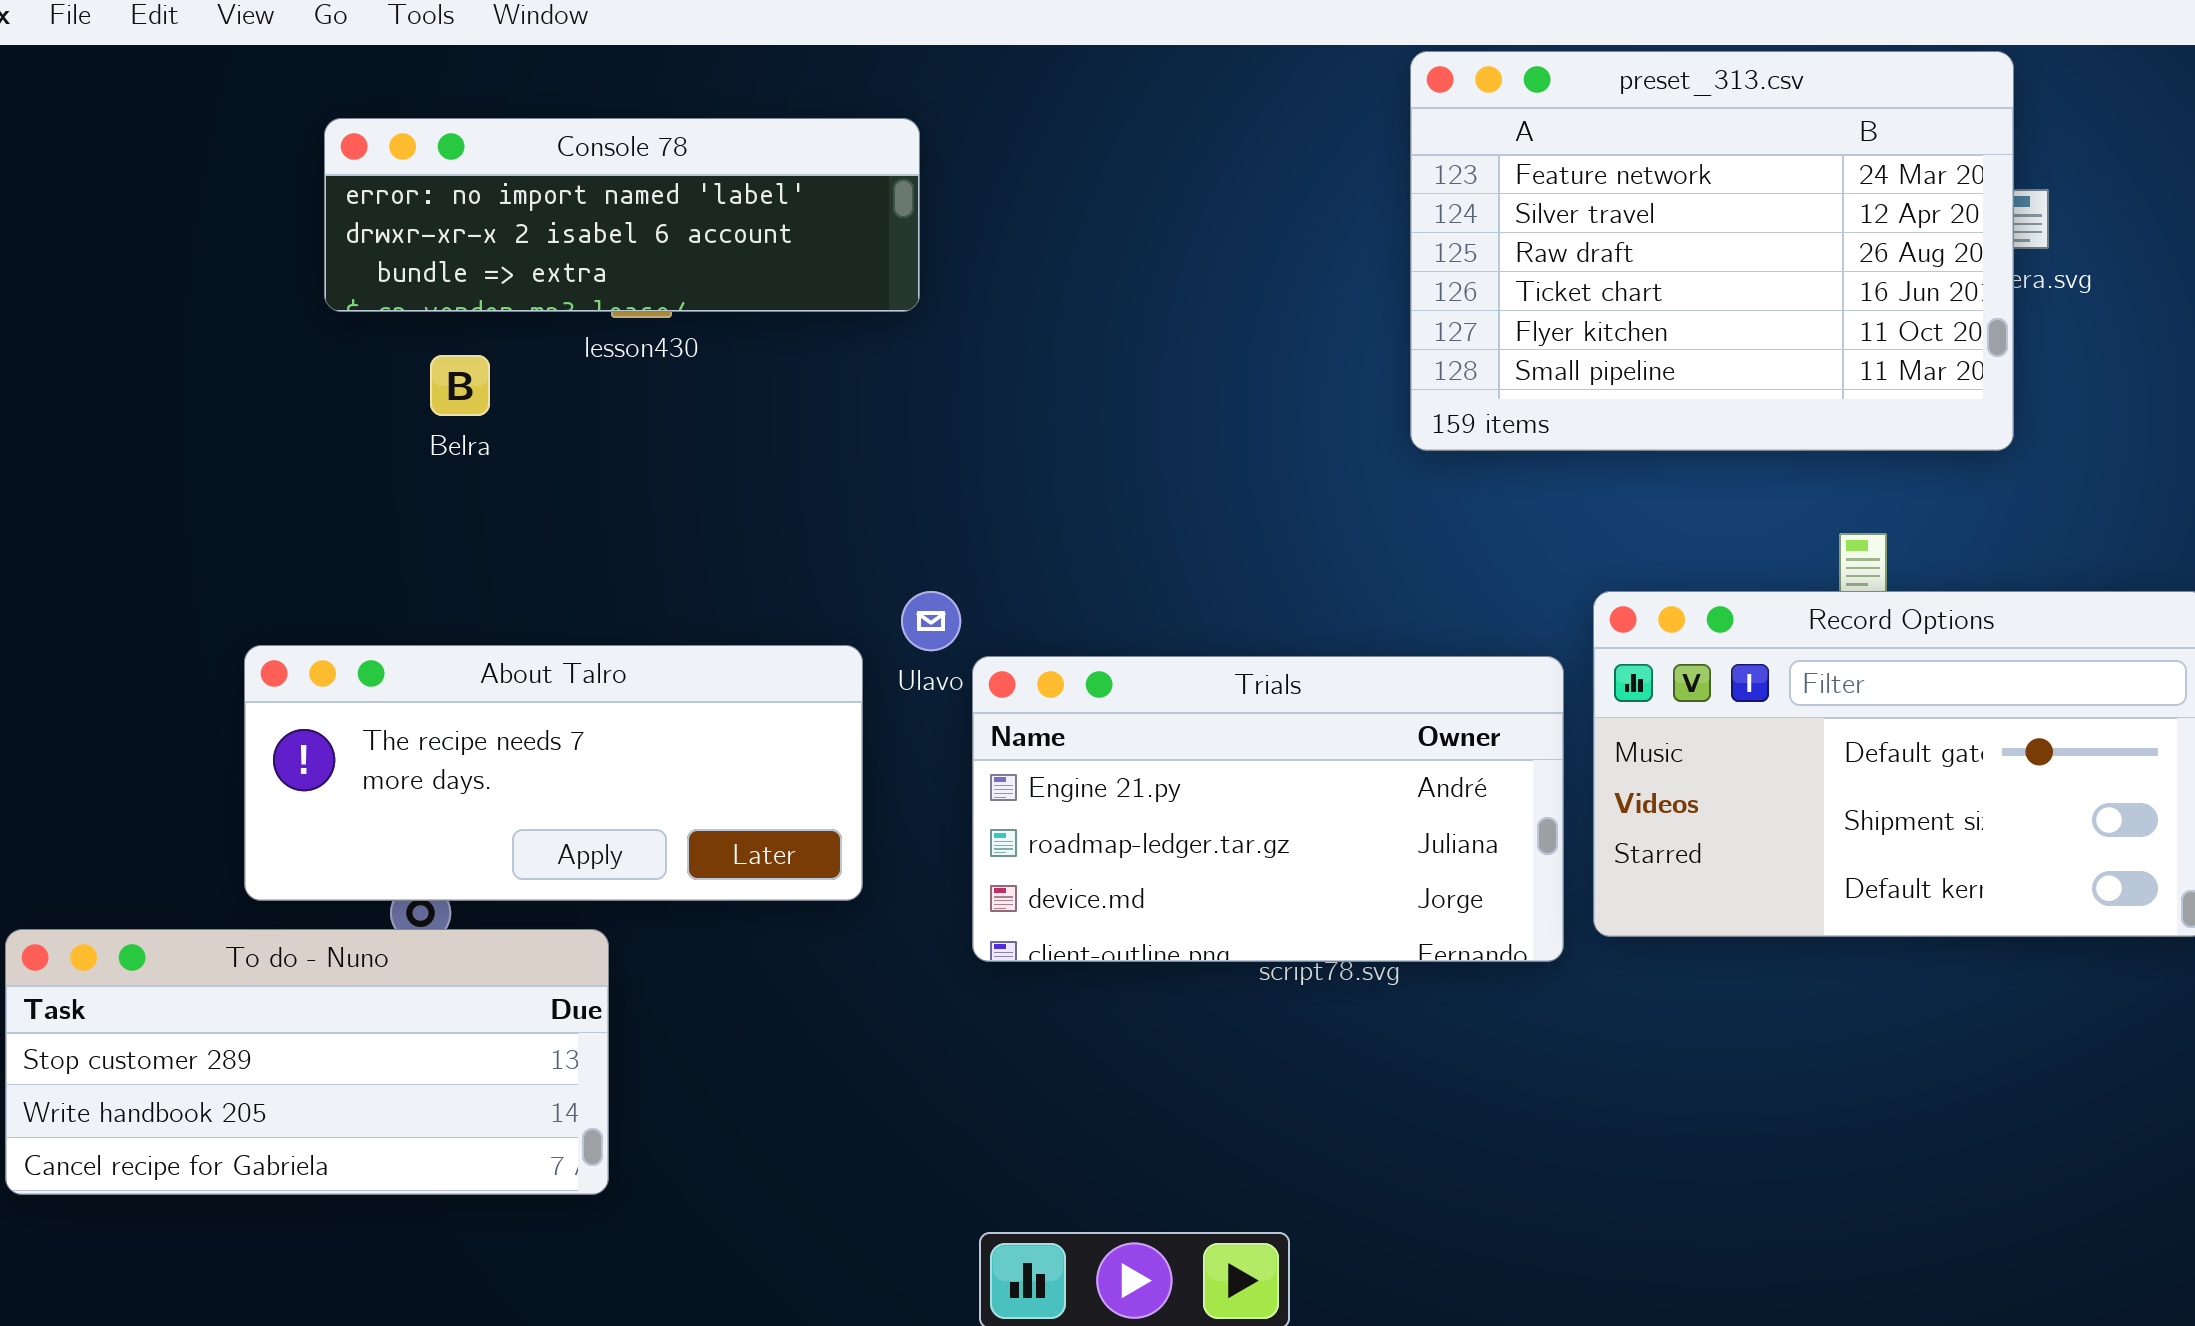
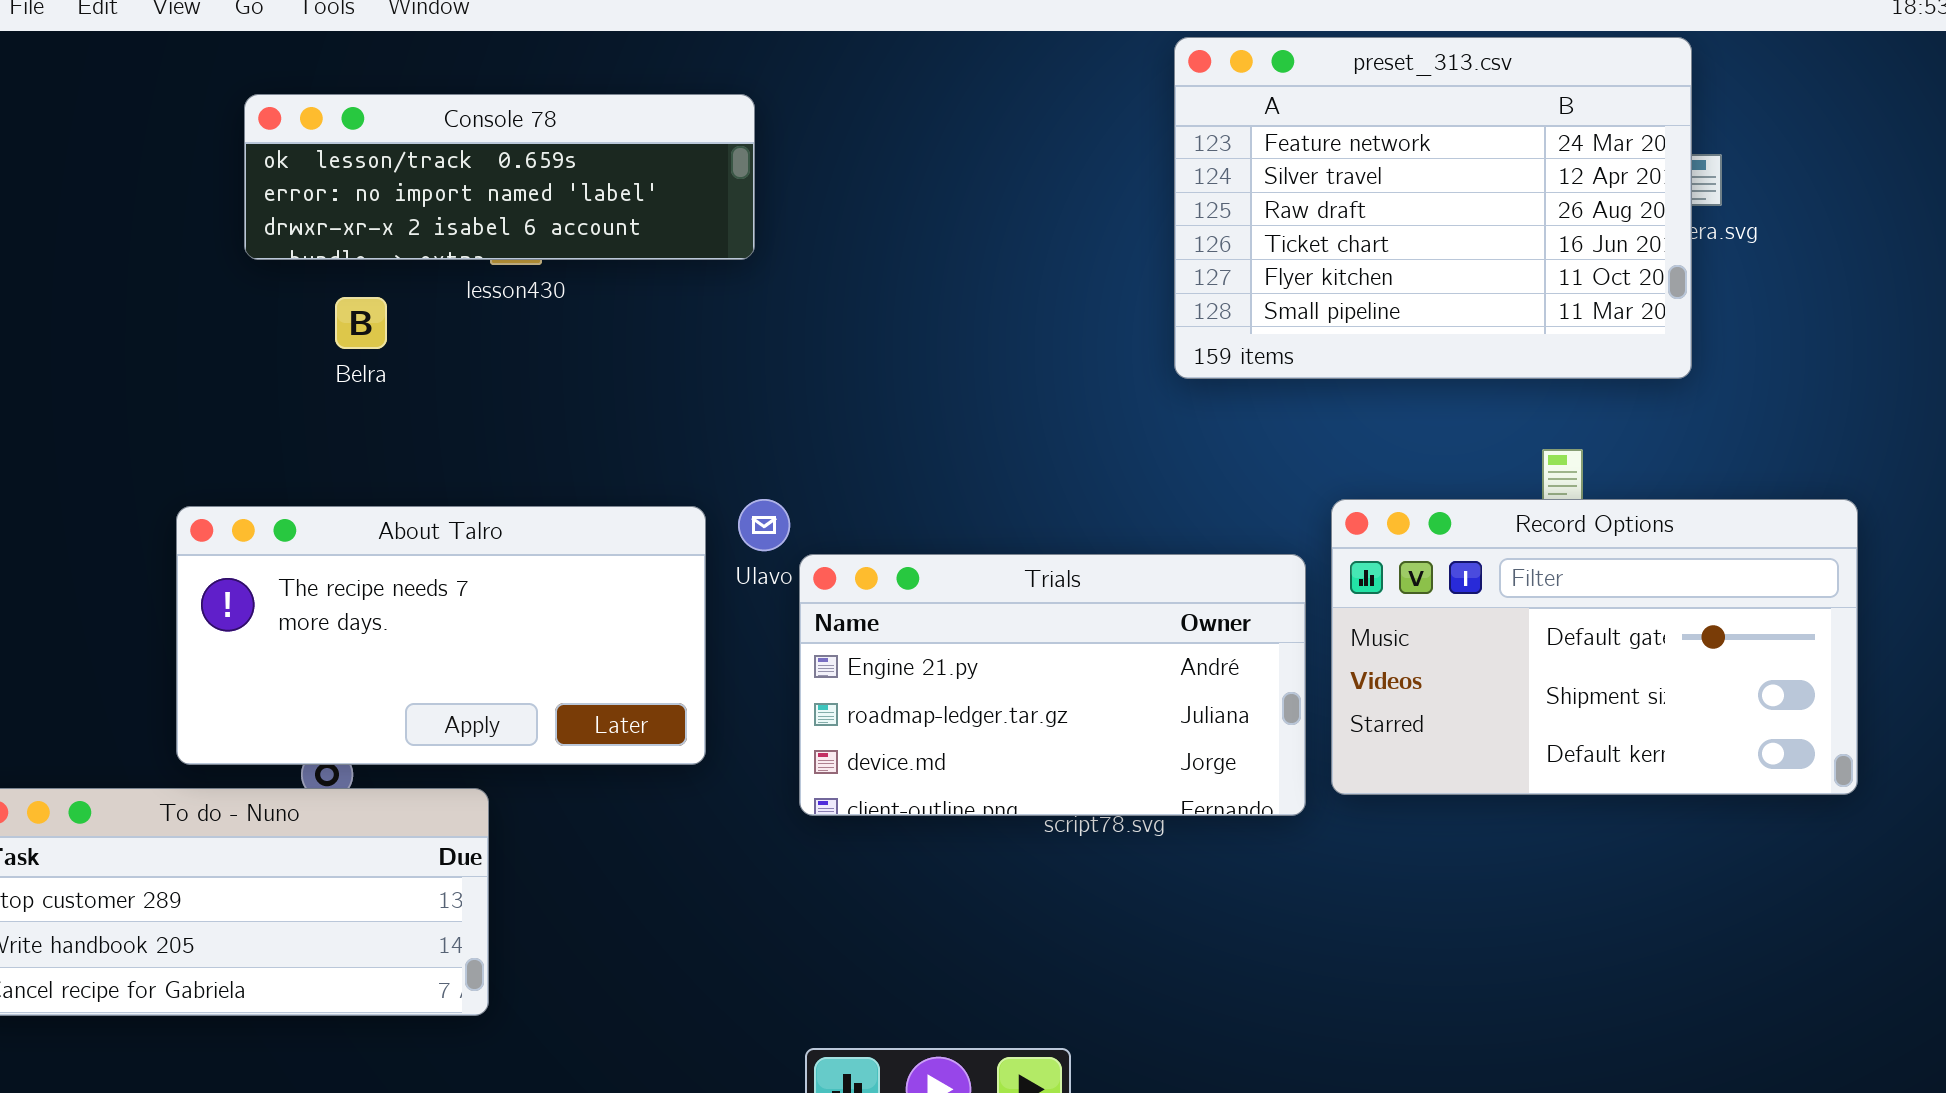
Console 78: [324,118,920,312] -> [244,94,755,260], scrolled up 1 row
About Talro: [244,645,863,901] -> [176,506,706,765], resized

